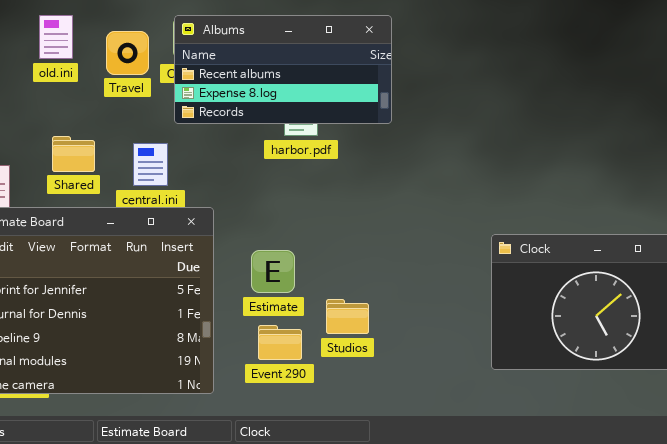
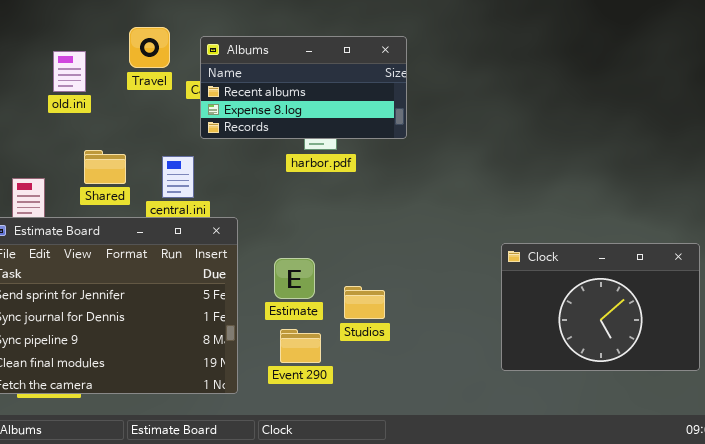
old.ini: [39,15,73,59] -> [53,51,86,92], moved
Travel: [106,31,149,75] -> [129,27,170,68], moved
Studios: [326,299,369,334] -> [344,286,385,319], moved

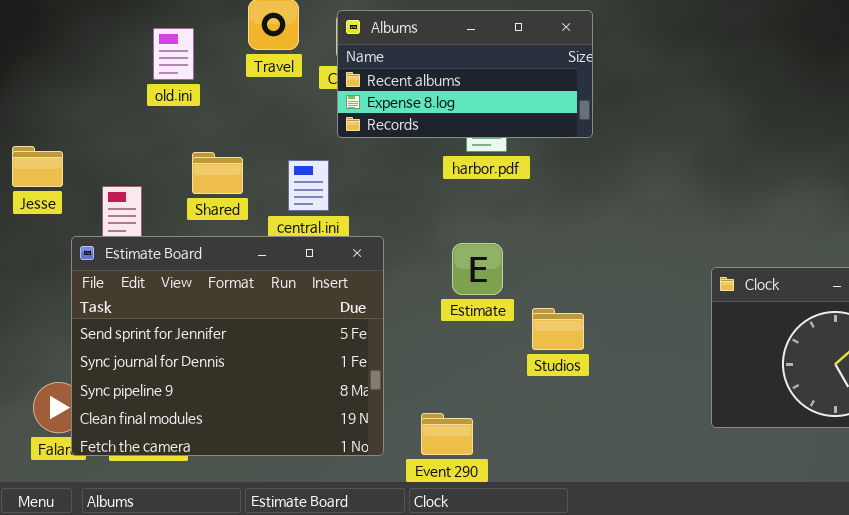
Estimate: [274,258,315,299] -> [452,243,503,295], moved
Studios: [344,286,385,319] -> [532,308,584,350], moved
Event 290: [280,329,321,363] -> [421,413,473,455], moved

